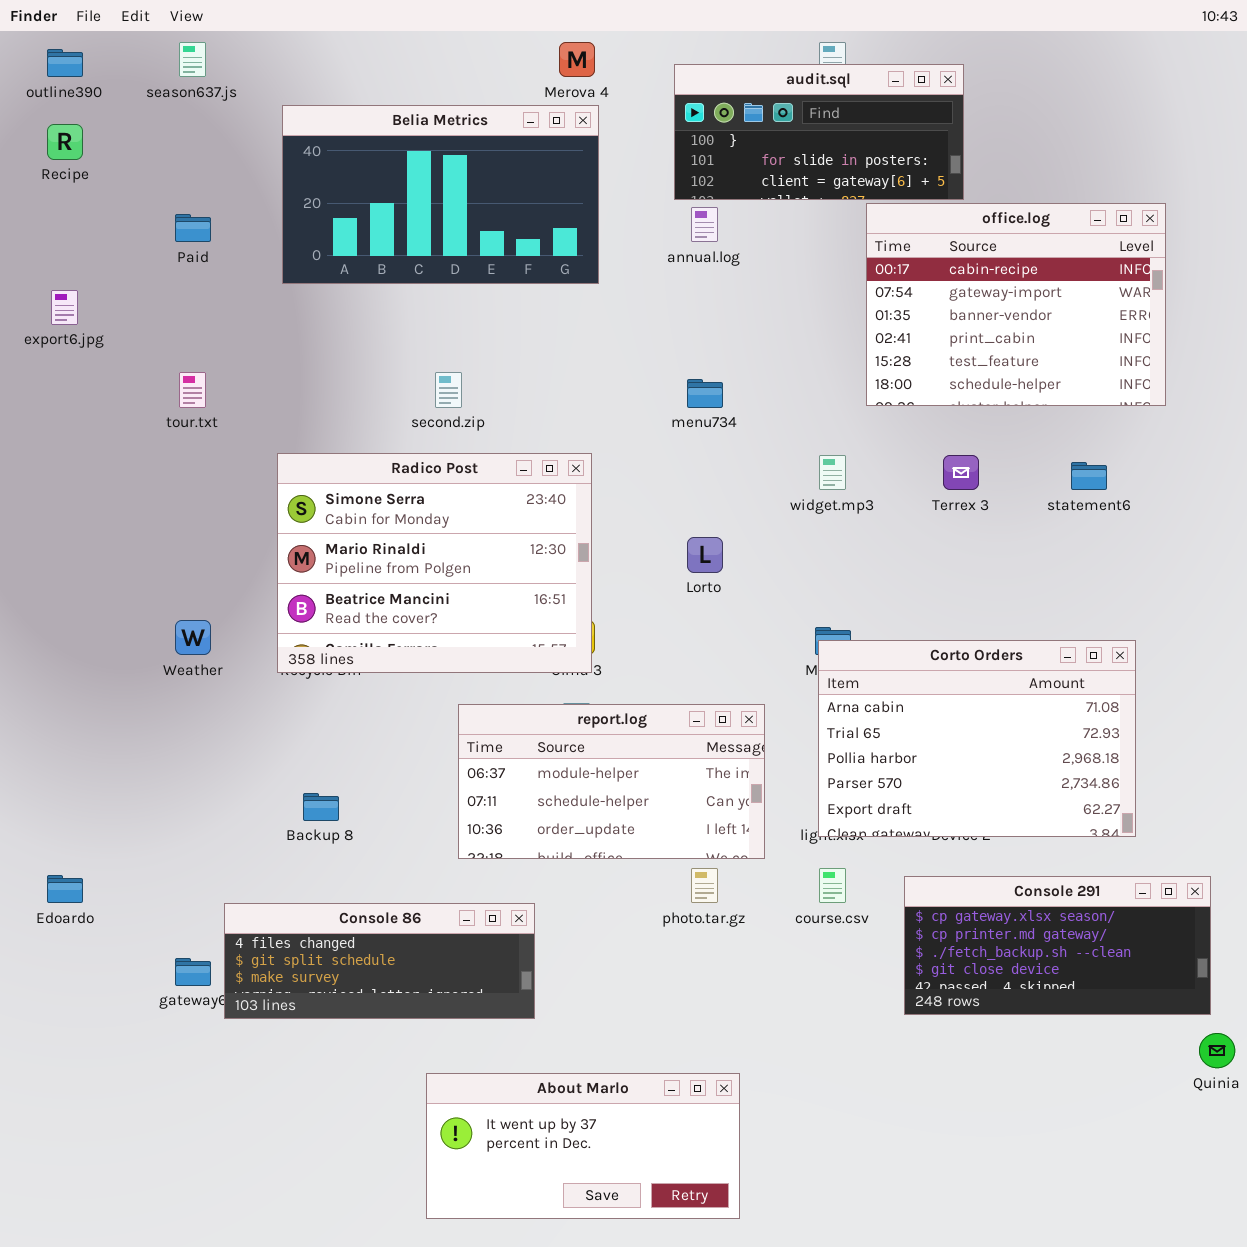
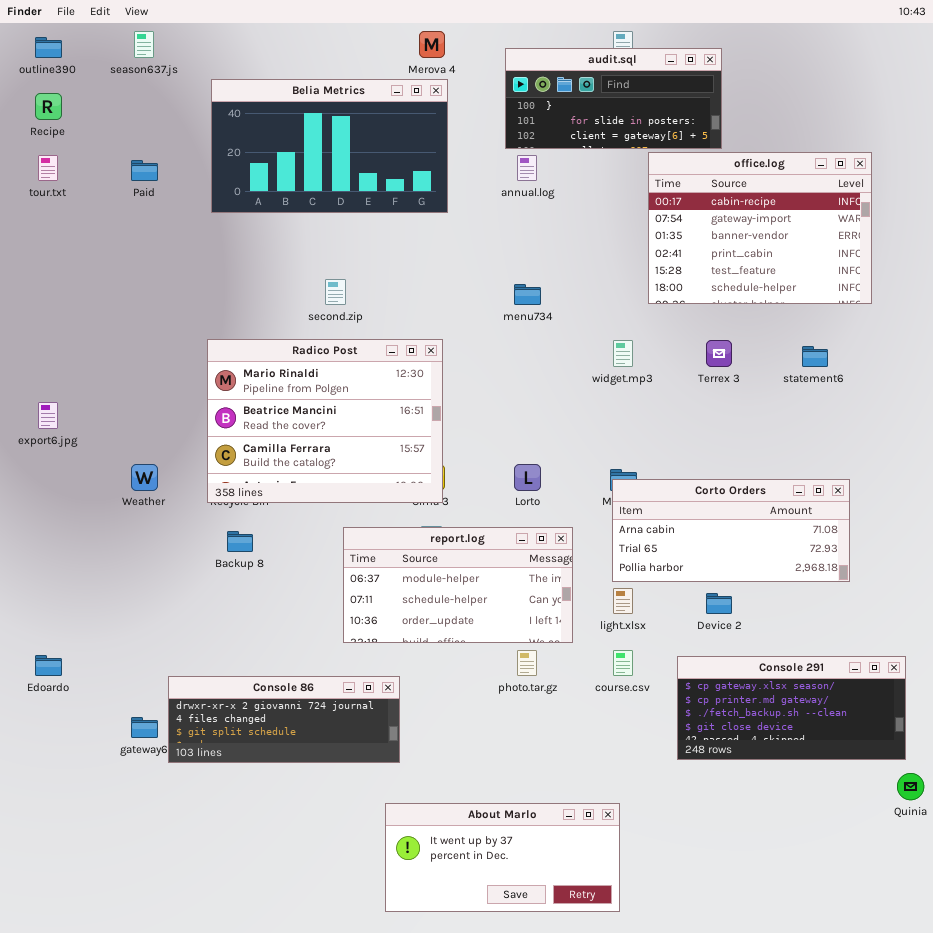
export6.jpg: [51,290,78,325] -> [38,402,58,429], moved
tour.txt: [179,372,206,408] -> [38,155,58,181], moved
Radico Post: [277,453,592,673] -> [207,339,443,503], scrolled down 1 row
Lorto: [687,537,723,573] -> [514,464,541,491], moved
Corto Orders: [818,640,1136,837] -> [612,479,850,582], resized
Backup 8: [303,793,339,821] -> [227,531,253,552], moved
Console 86: [224,903,535,1019] -> [168,676,400,763], scrolled up 1 row
About Marlo: [426,1073,740,1219] -> [385,803,620,912], moved

